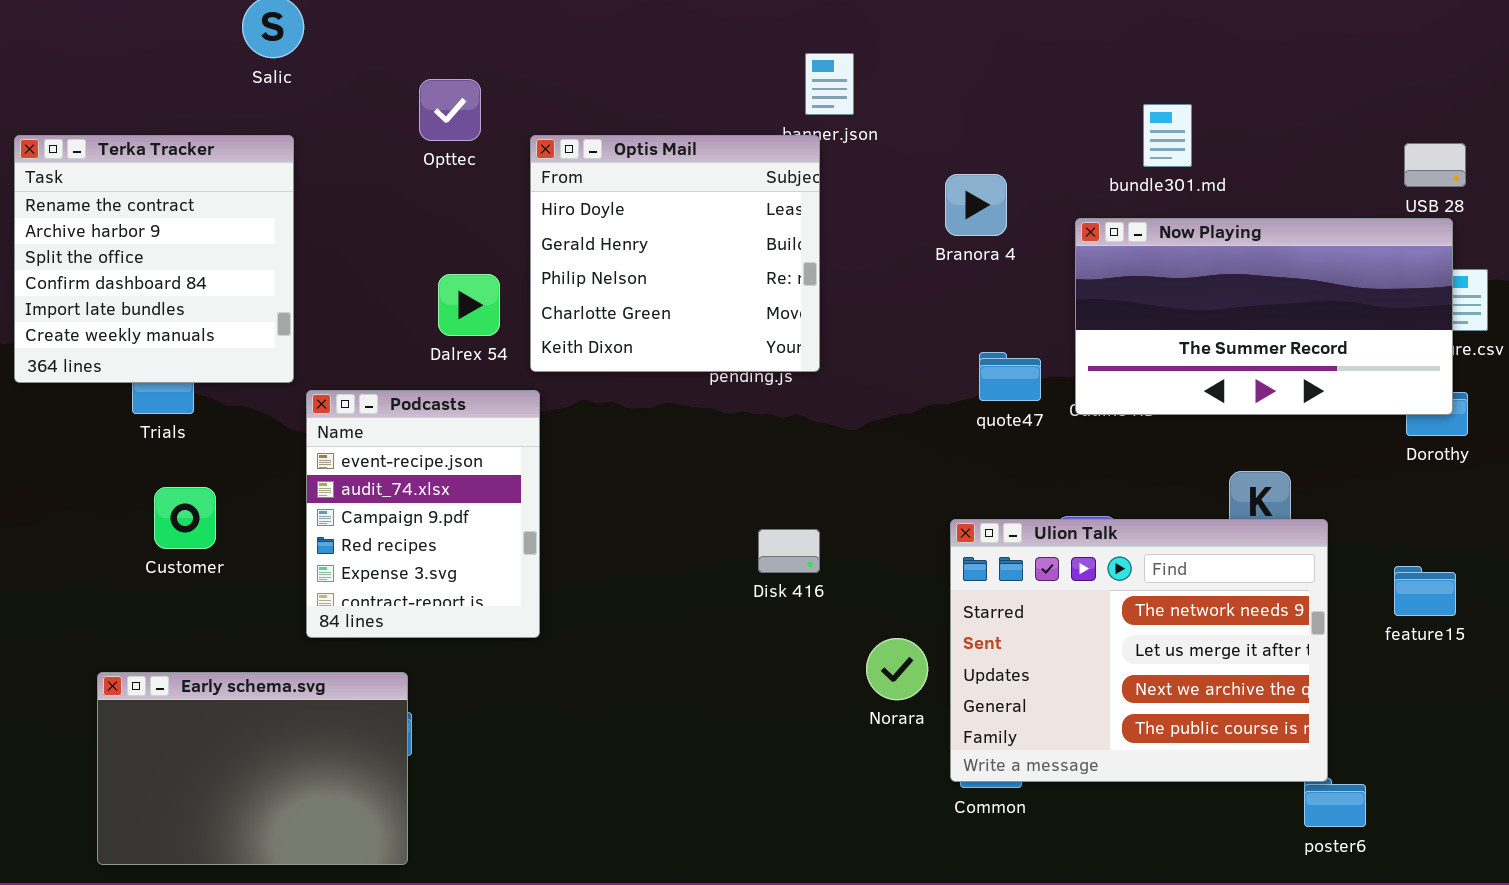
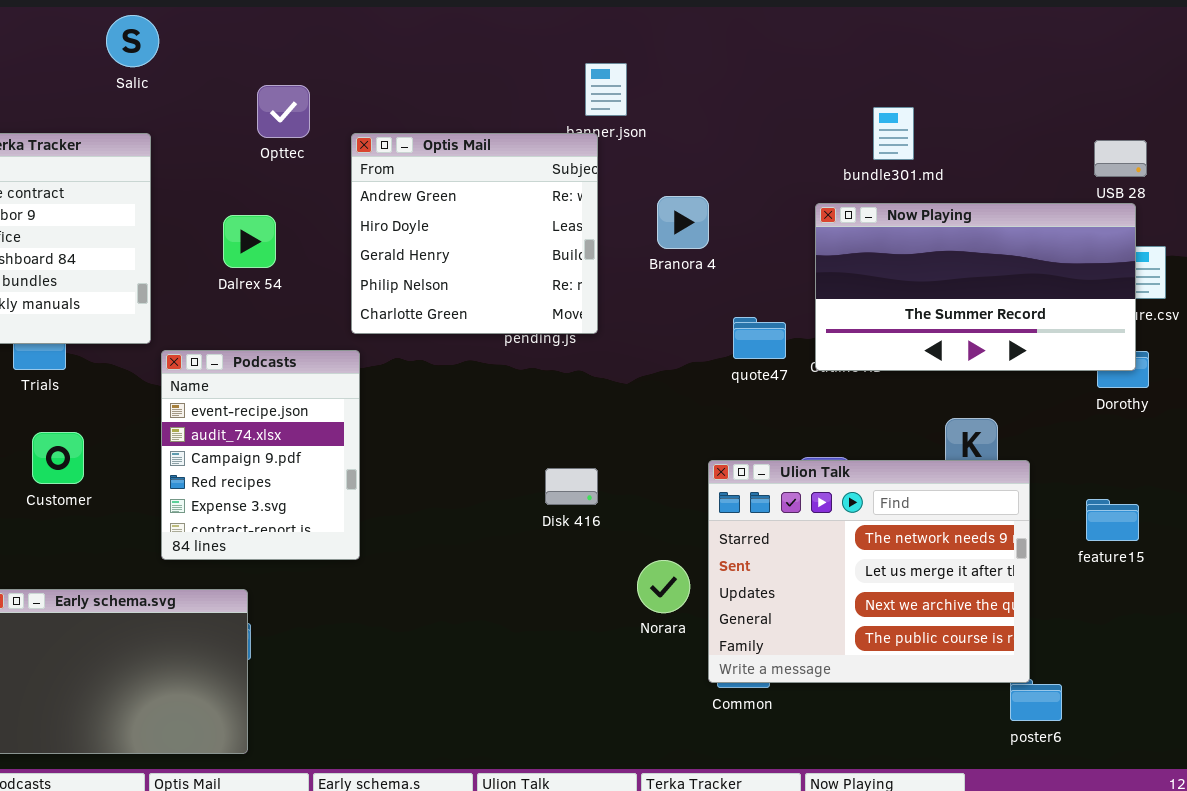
Optis Mail: [530,135,820,372] -> [351,133,598,334], scrolled up 1 row
Branora 4: [945,174,1007,236] -> [657,196,709,249], moved
Dalrex 54: [438,274,500,336] -> [223,215,276,268], moved

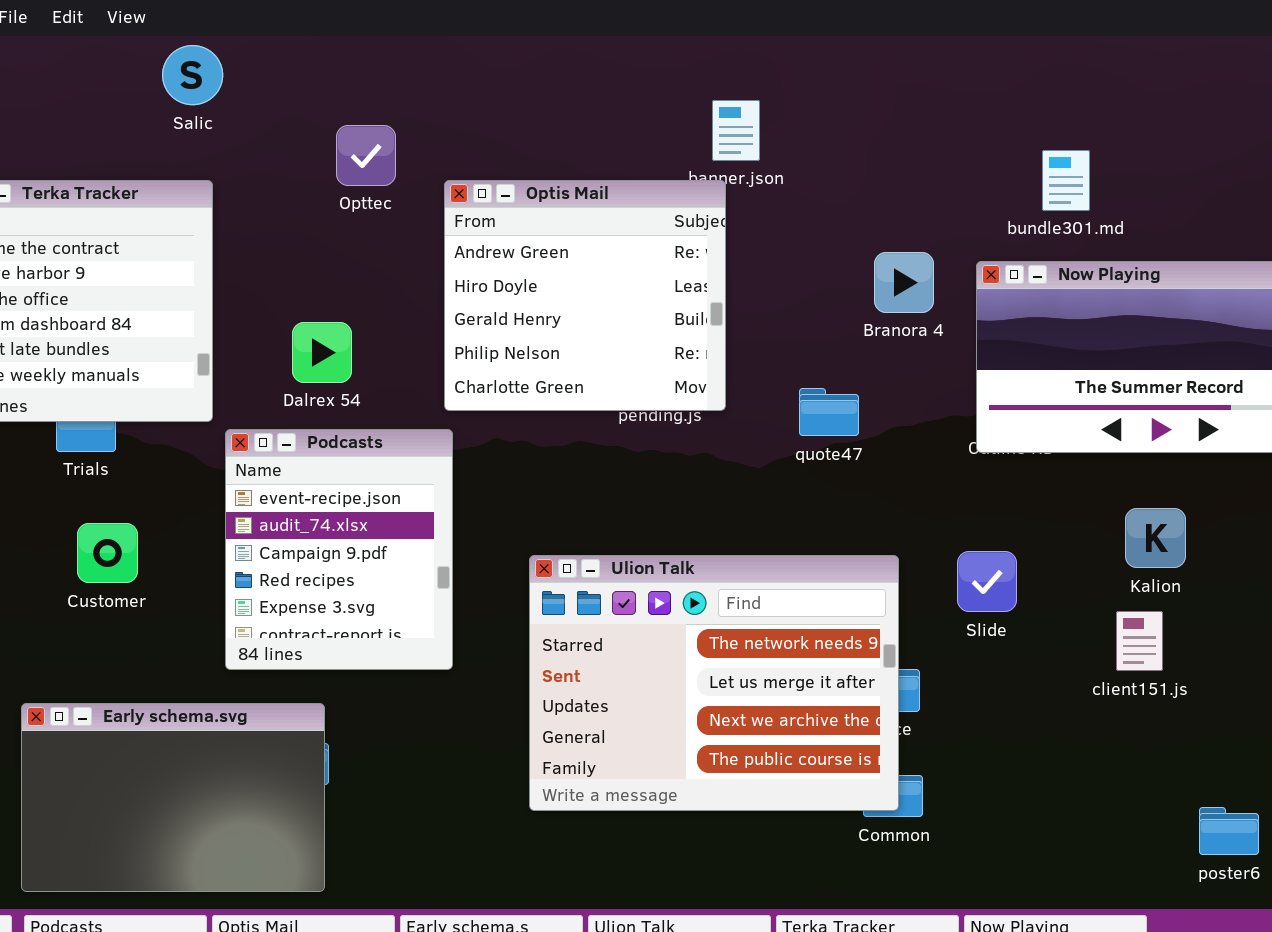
Branora 4: [657,196,709,249] -> [874,252,934,313], moved
Dalrex 54: [223,215,276,268] -> [292,322,352,383], moved
quote47: [733,317,786,359] -> [799,388,859,436], moved
Ulion Talk: [708,460,1030,683] -> [529,555,899,811], moved

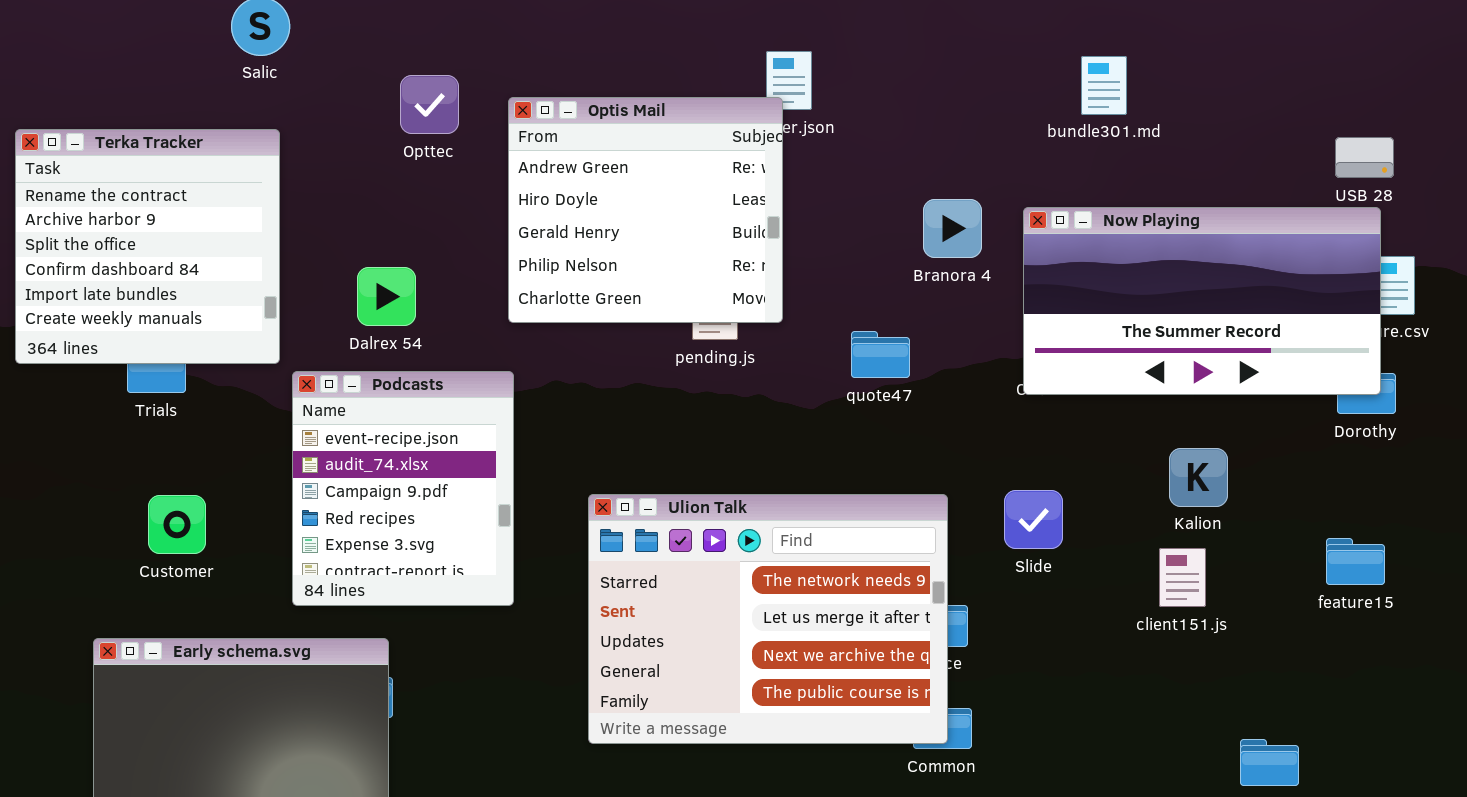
bundle301.md: [1042,150,1090,211] -> [1081,56,1127,115], moved
Optis Mail: [444,180,726,411] -> [508,97,783,323], moved
Customer: [77,523,138,583] -> [148,495,206,554], moved

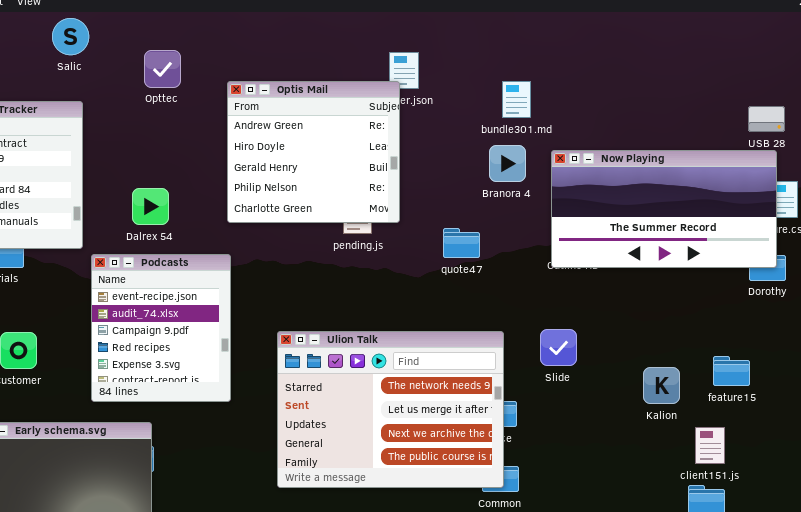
bundle301.md: [1081,56,1127,115] -> [502,81,531,118], moved
Opttec: [400,75,459,134] -> [144,50,181,88], moved
Kalion: [1169,448,1228,507] -> [643,367,680,404], moved
feature15: [1326,538,1385,585] -> [713,356,750,386], moved
client151.js: [1159,548,1206,607] -> [695,427,725,464], moved

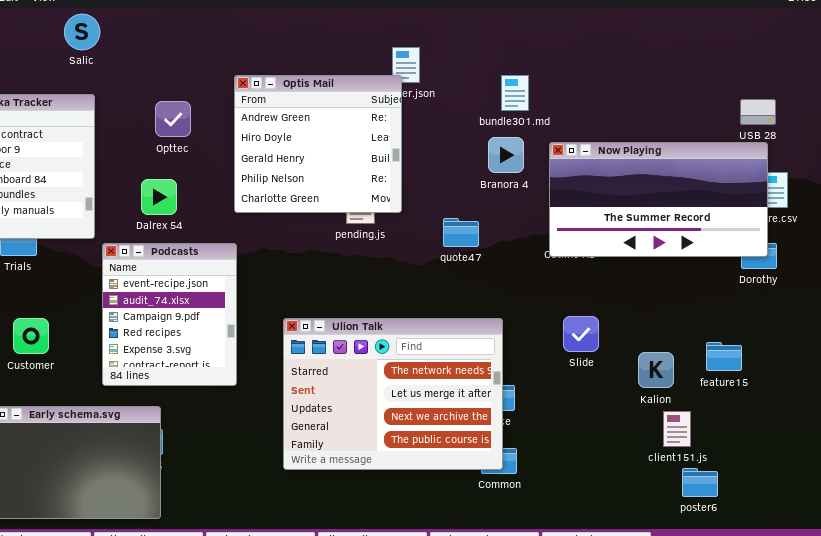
Opttec: [144,50,181,88] -> [155,101,191,137], moved
Slide: [540,329,577,366] -> [563,316,599,352], moved
client151.js: [695,427,725,464] -> [663,411,691,447], moved

